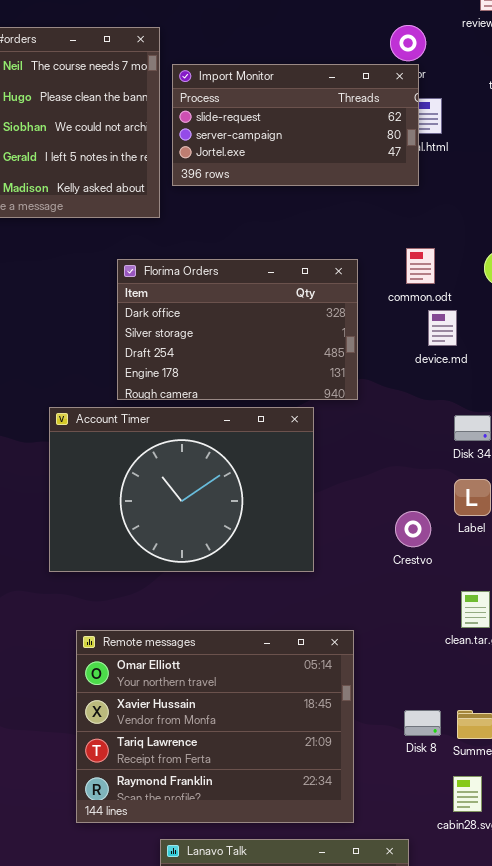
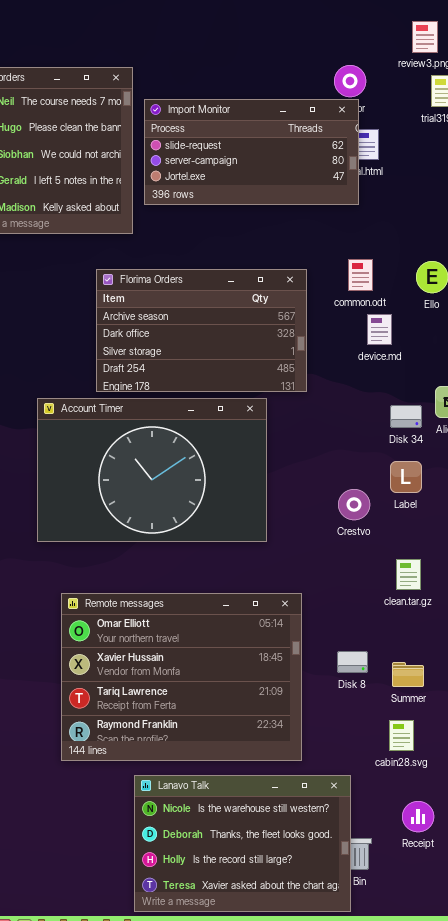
Florima Orders: [117,259,358,400] -> [96,269,307,392], scrolled up 1 row
Disk 8: [404,710,441,736] -> [337,651,368,673], moved

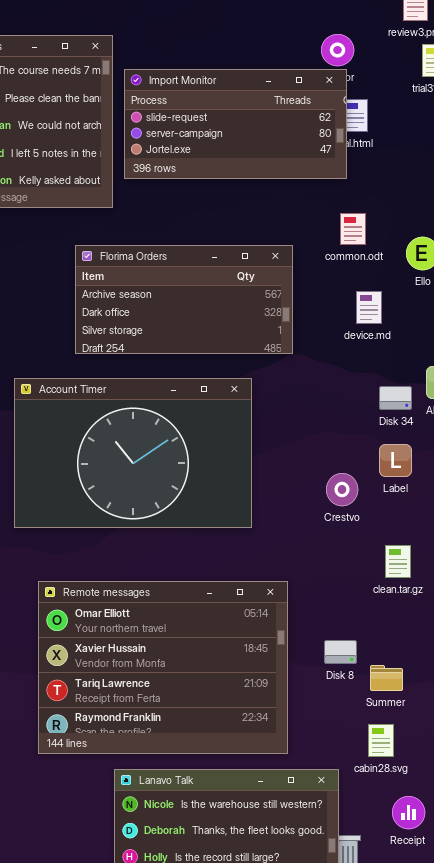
common.odt: [348,259,373,291] -> [340,213,366,245], moved
Florima Orders: [96,269,307,392] -> [75,245,293,354], resized
Summer: [392,662,424,687] -> [370,665,403,691], moved
cabin28.svg: [389,720,414,751] -> [368,724,394,757], moved

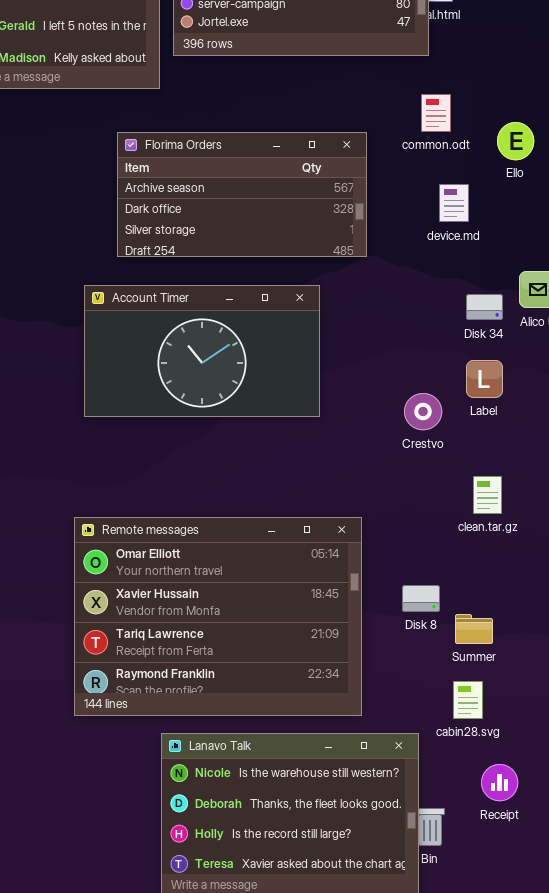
Account Timer: [14,378,252,528] -> [84,285,320,417], resized

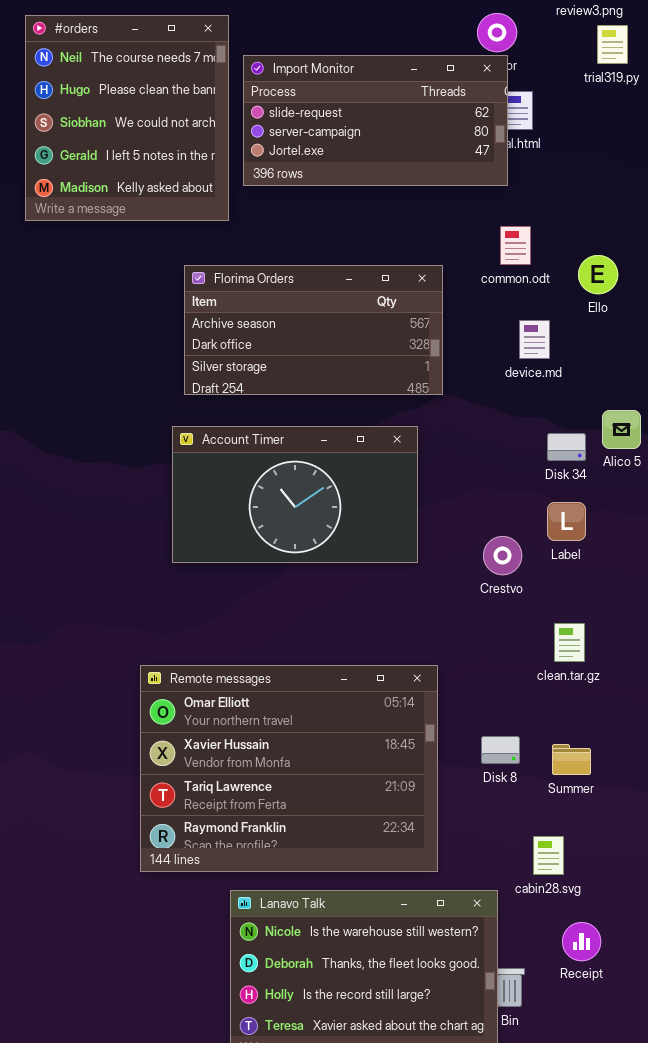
Account Timer: [84,285,320,417] -> [172,426,418,563], moved
Summer: [455,614,493,644] -> [552,744,591,775], moved

